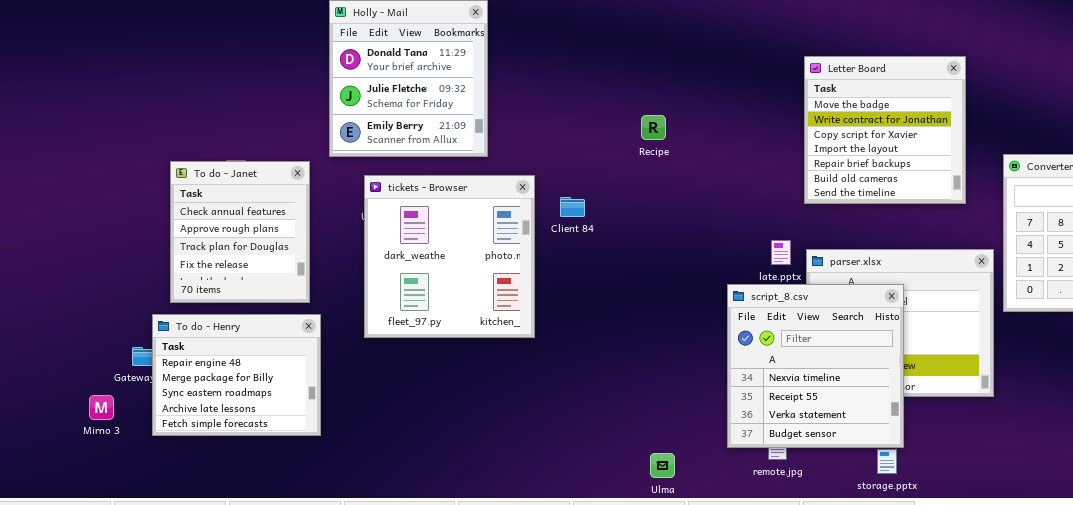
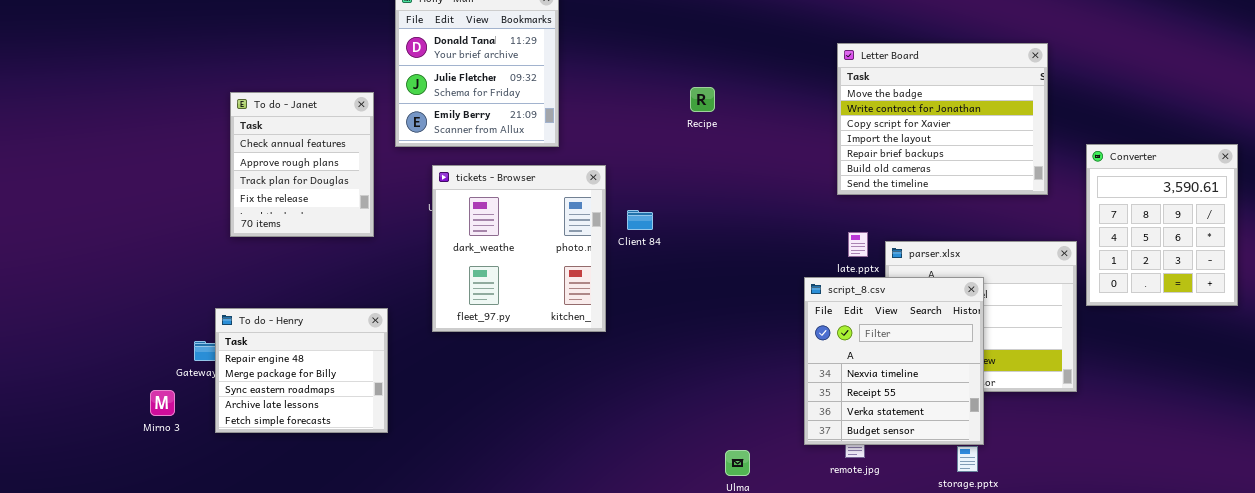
Letter Board: [804,56,966,204] -> [837,43,1048,195], resized
Recipe: [641,115,666,140] -> [690,87,715,112], moved
To do - Janet: [170,161,310,303] -> [230,92,374,237], moved
Client 84: [560,197,585,217] -> [627,210,653,230], moved

